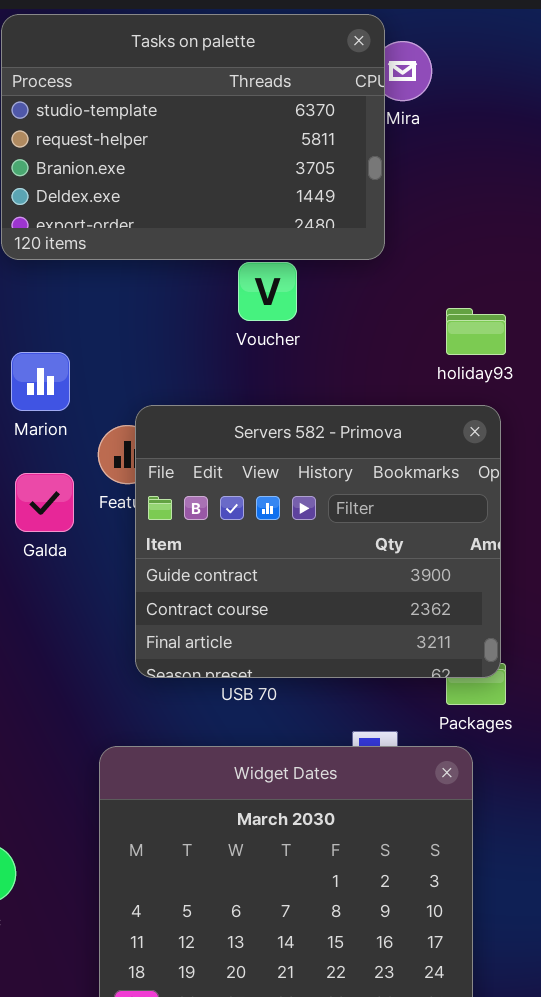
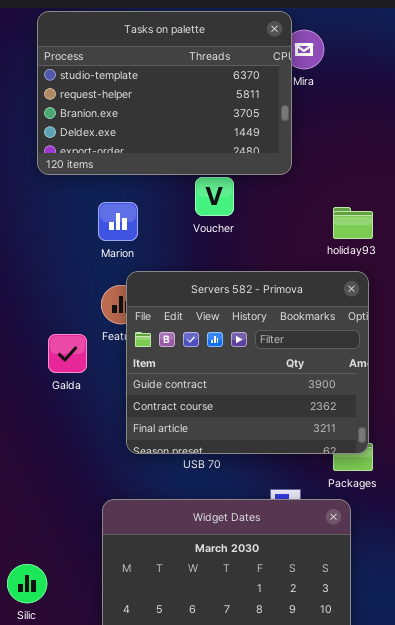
Marion: [11,352,70,411] -> [98,202,138,241], moved
Galda: [15,473,74,532] -> [48,334,87,373], moved

